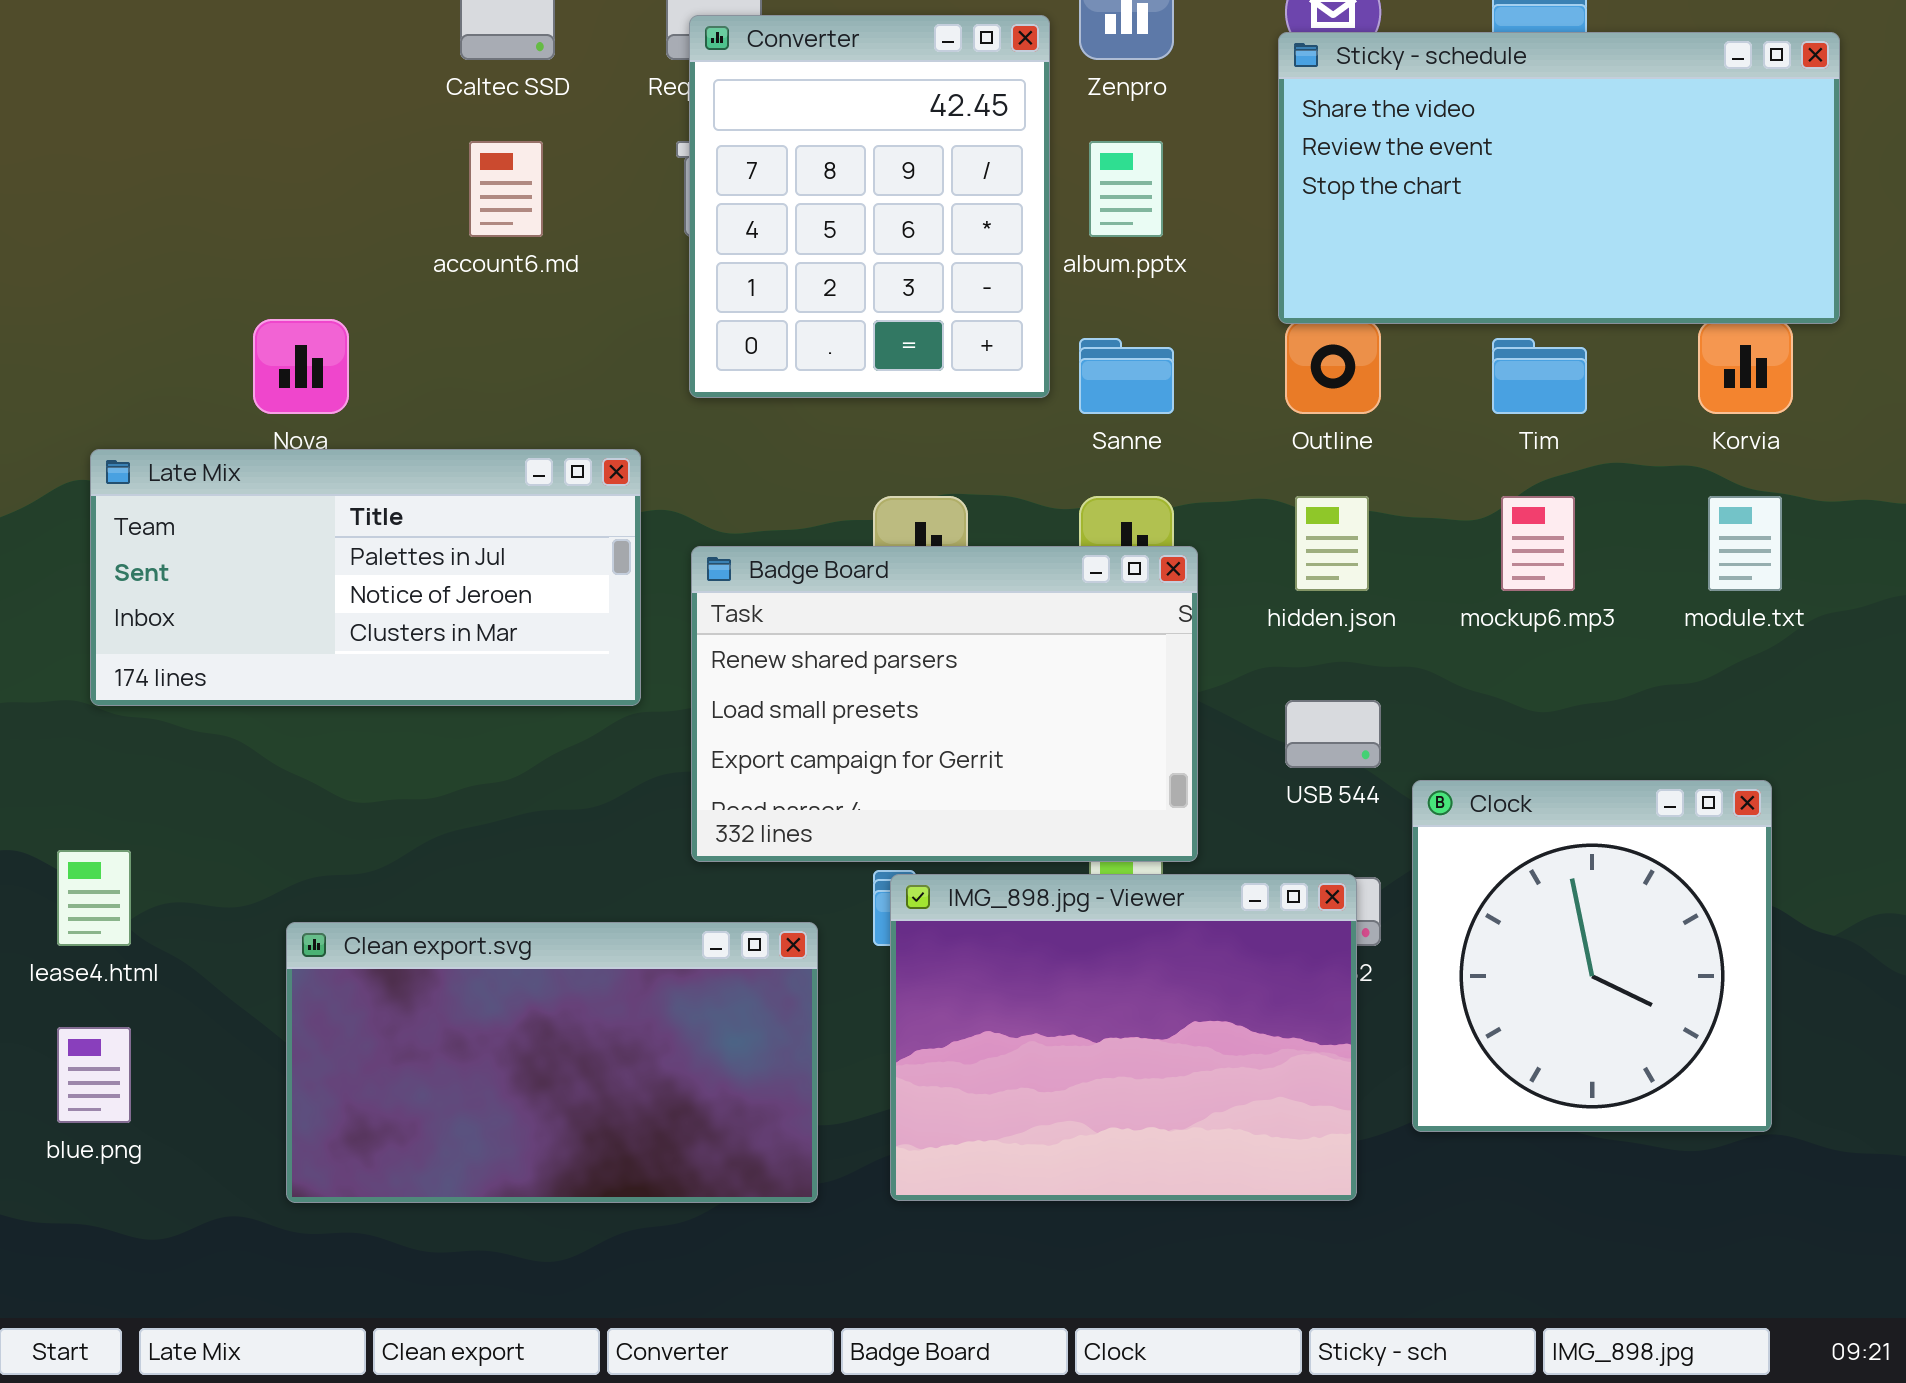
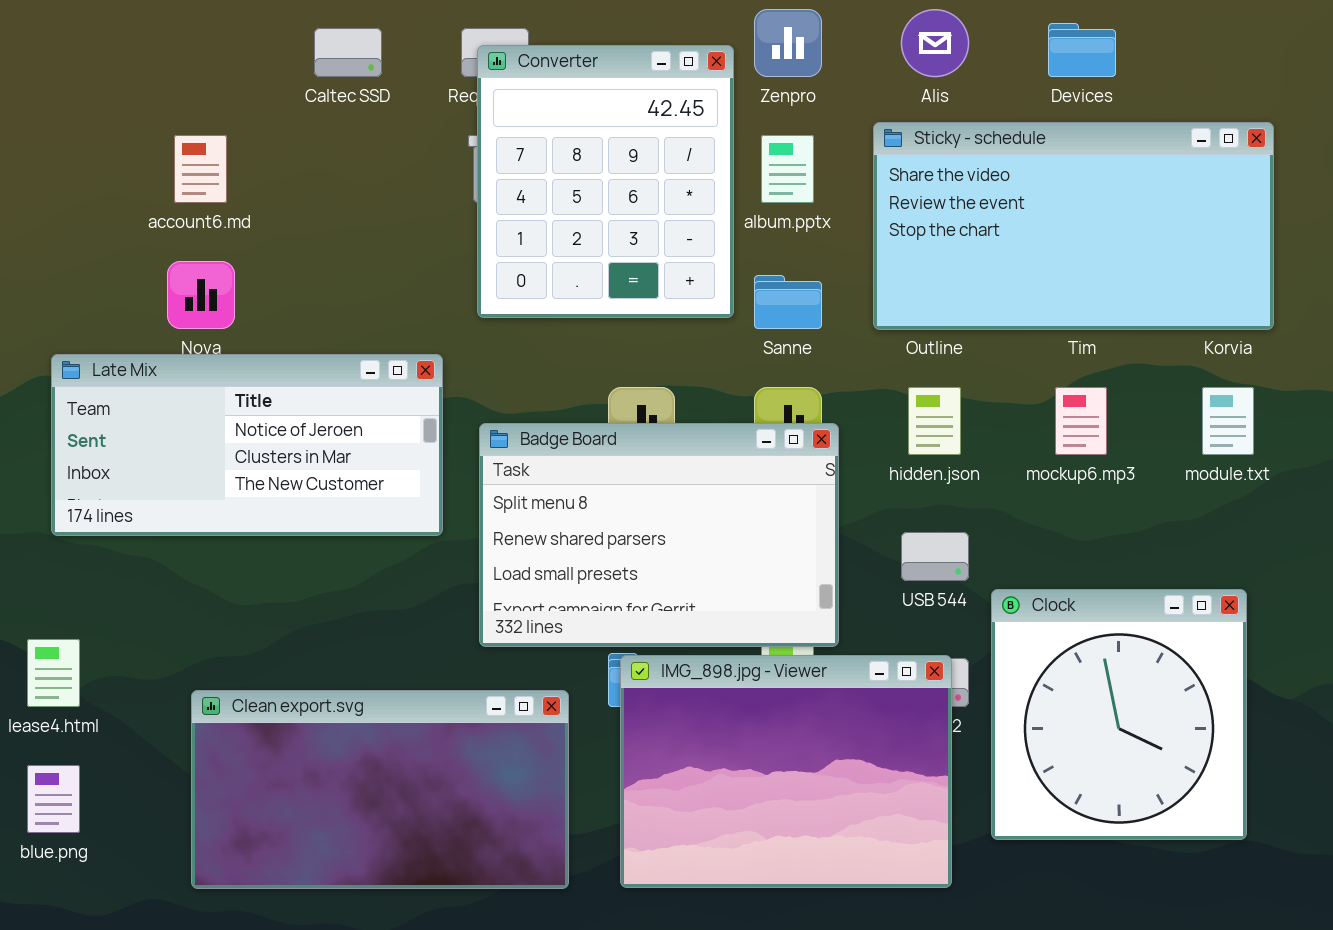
Sticky - schedule: [1278,32,1840,324] -> [873,122,1274,330], moved
account6.md: [469,141,543,237] -> [174,135,227,203], moved
Late Mix: [90,449,641,706] -> [51,354,443,536], scrolled down 1 row
Badge Board: [691,546,1198,862] -> [479,423,839,647], scrolled up 1 row

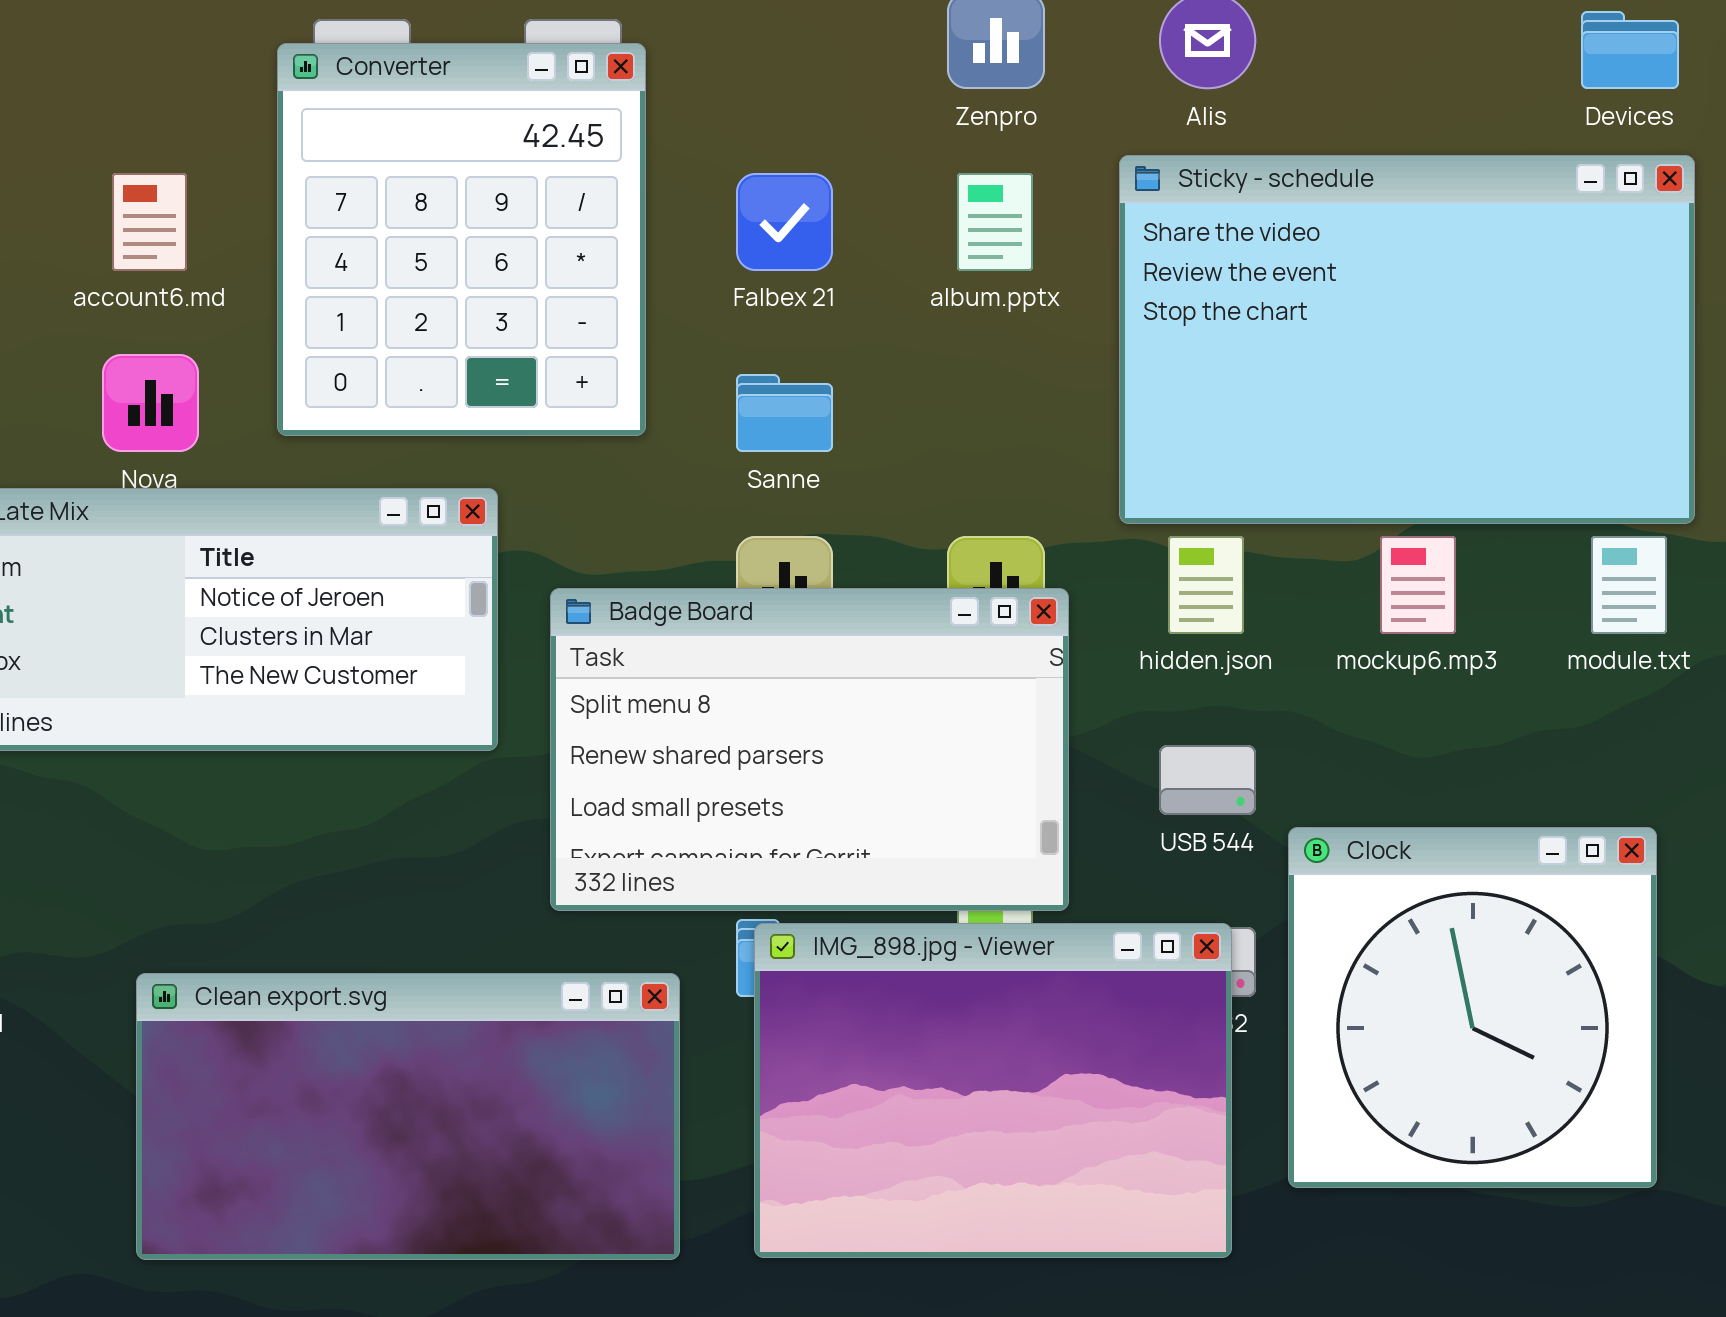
Devices: [1048,23,1116,77] -> [1581,11,1679,89], moved
Converter: [477,45,734,318] -> [277,43,646,436], moved
Sticky - schedule: [873,122,1274,330] -> [1119,155,1695,524], resized
Sanne: [754,275,822,329] -> [736,374,833,452], moved

